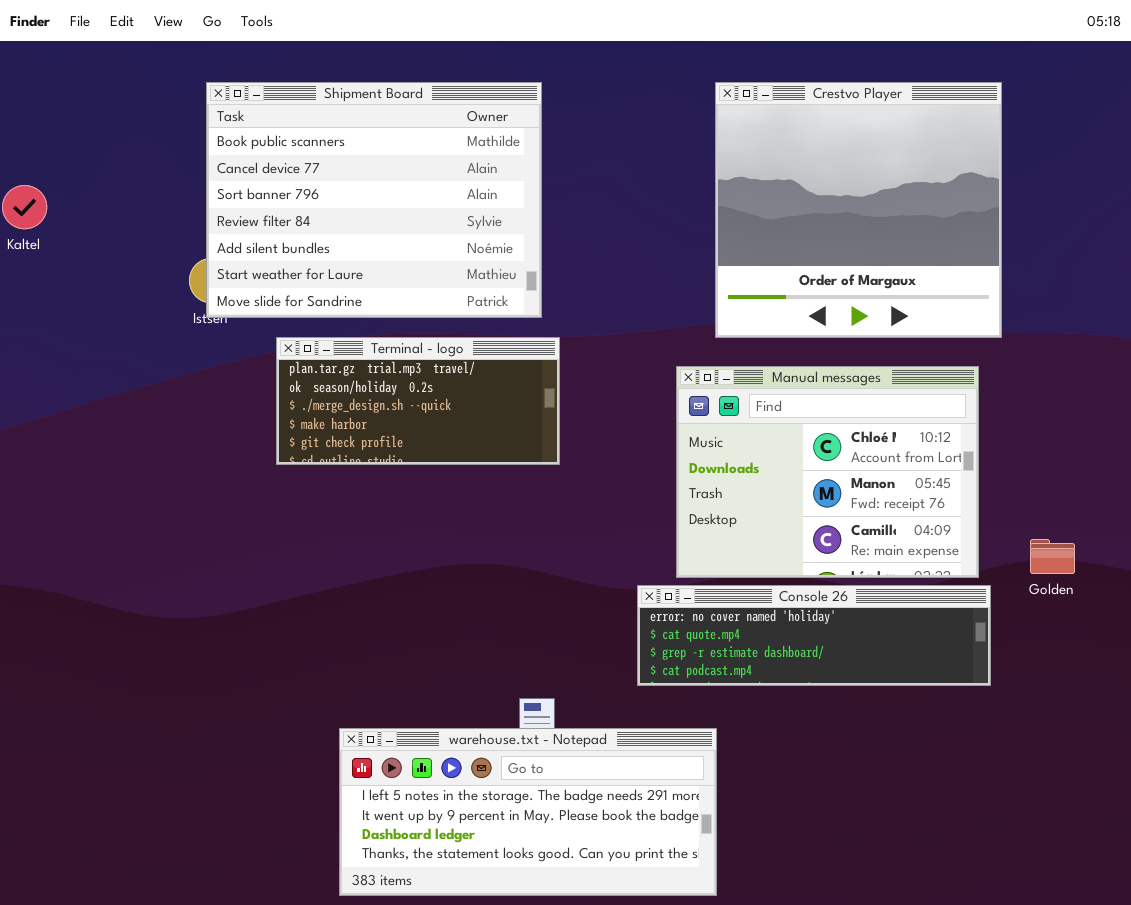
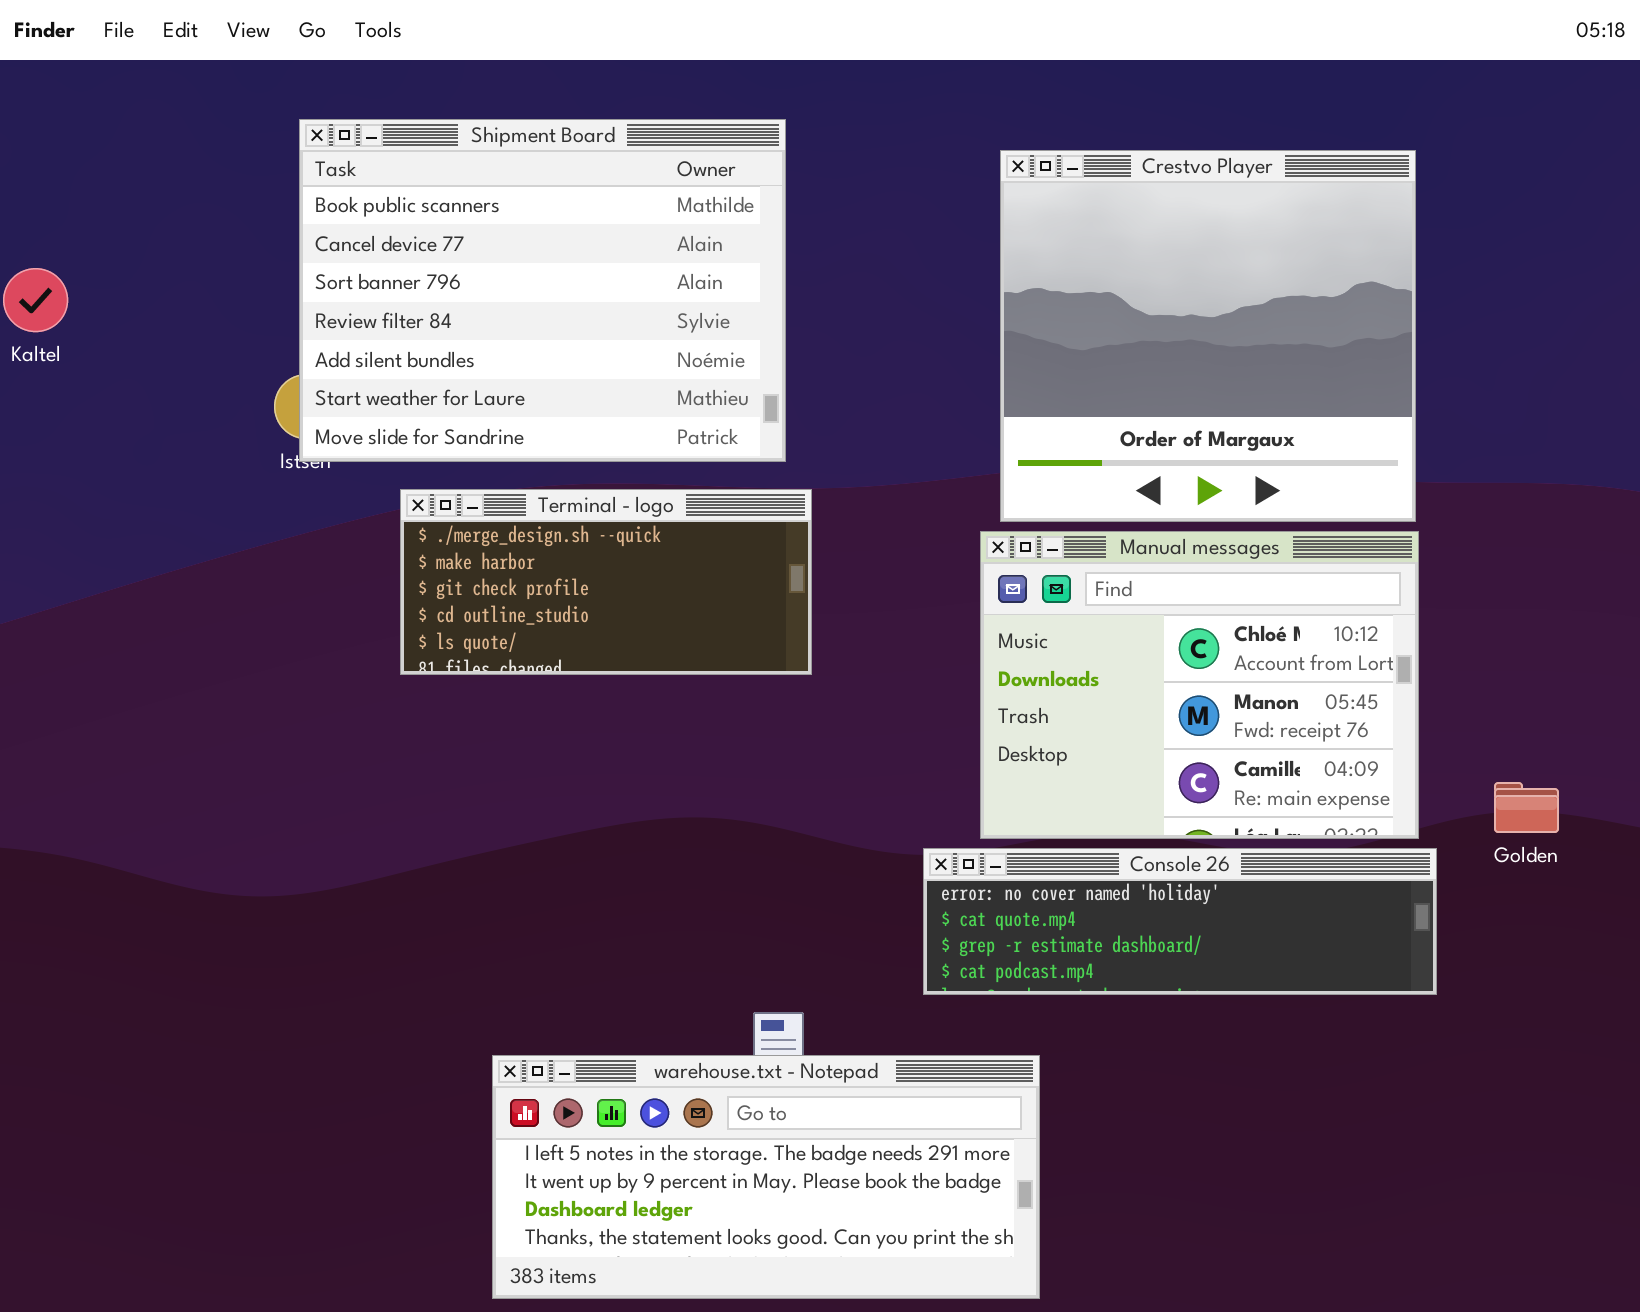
Crestvo Player: [715,82,1002,338] -> [1000,150,1416,522], moved
Terminal - logo: [276,337,560,465] -> [400,489,812,675], scrolled down 2 rows

